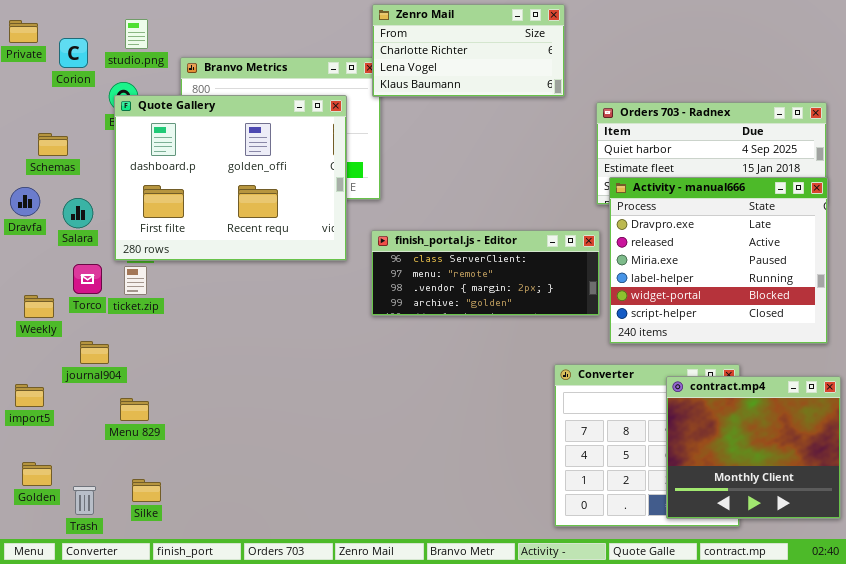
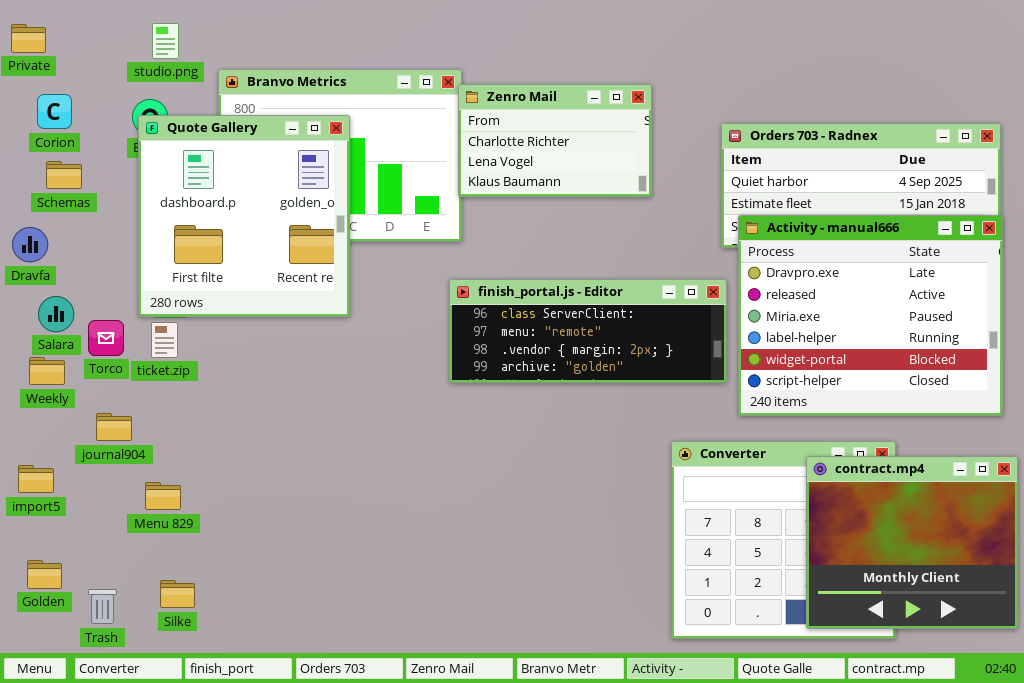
Zenro Mail: [372,4,565,97] -> [458,84,652,197], moved, resized
Corion: [59,38,88,68] -> [37,94,72,129], moved
Quote Gallery: [114,95,347,261] -> [138,115,350,317], resized
Salara: [63,198,93,228] -> [38,296,74,332], moved

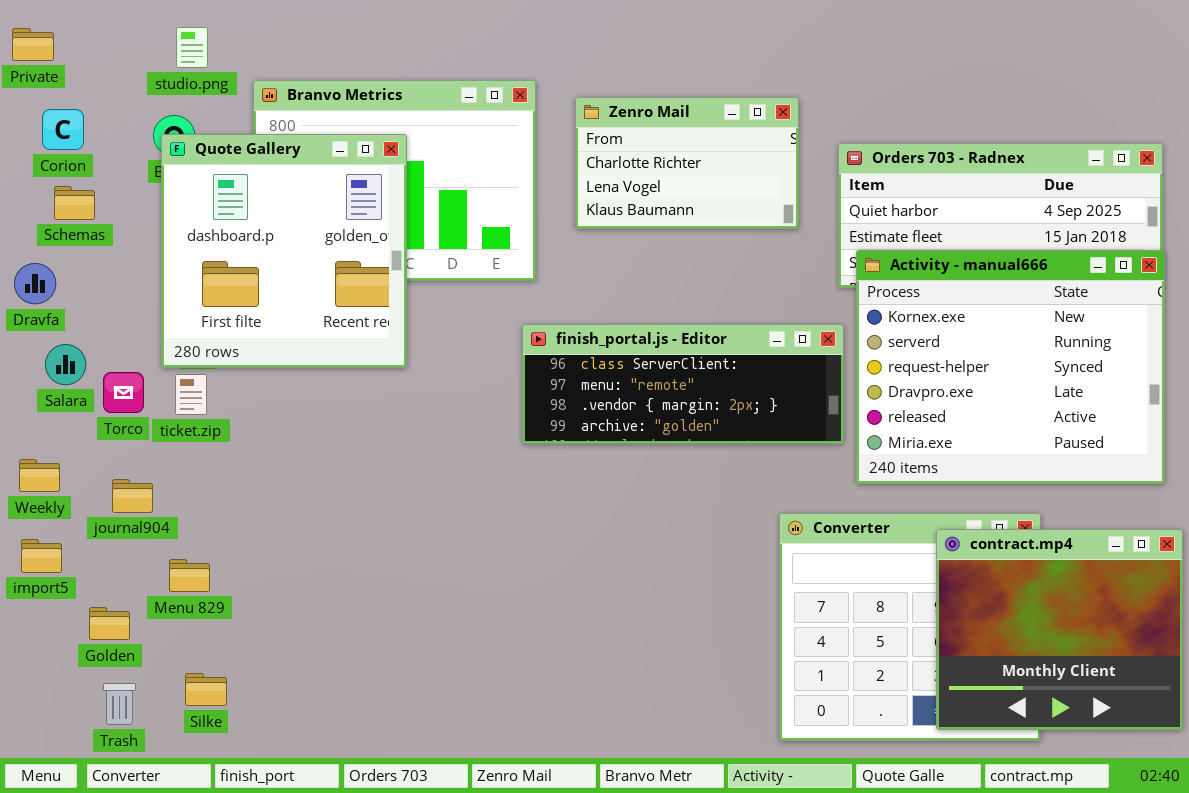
Zenro Mail: [458,84,652,197] -> [575,97,799,229], moved
Activity - manual666: [738,215,1003,416] -> [856,250,1165,484], scrolled up 3 rows
Weekly: [29,357,65,385] -> [19,459,60,492], moved
Golden: [27,560,62,589] -> [89,607,130,640], moved

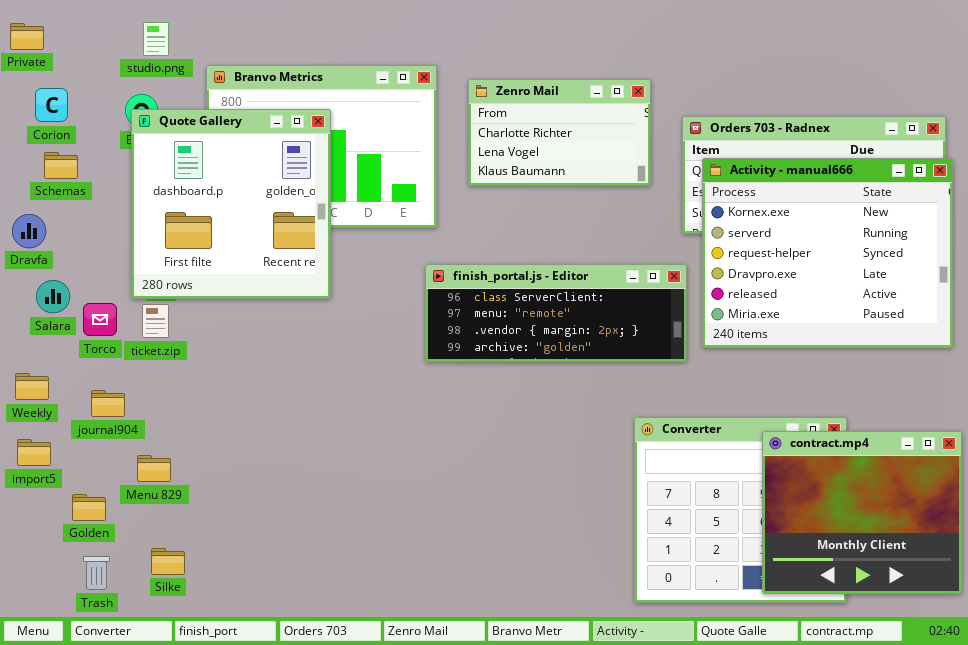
Activity - manual666: [856,250,1165,484] -> [702,158,953,348], moved

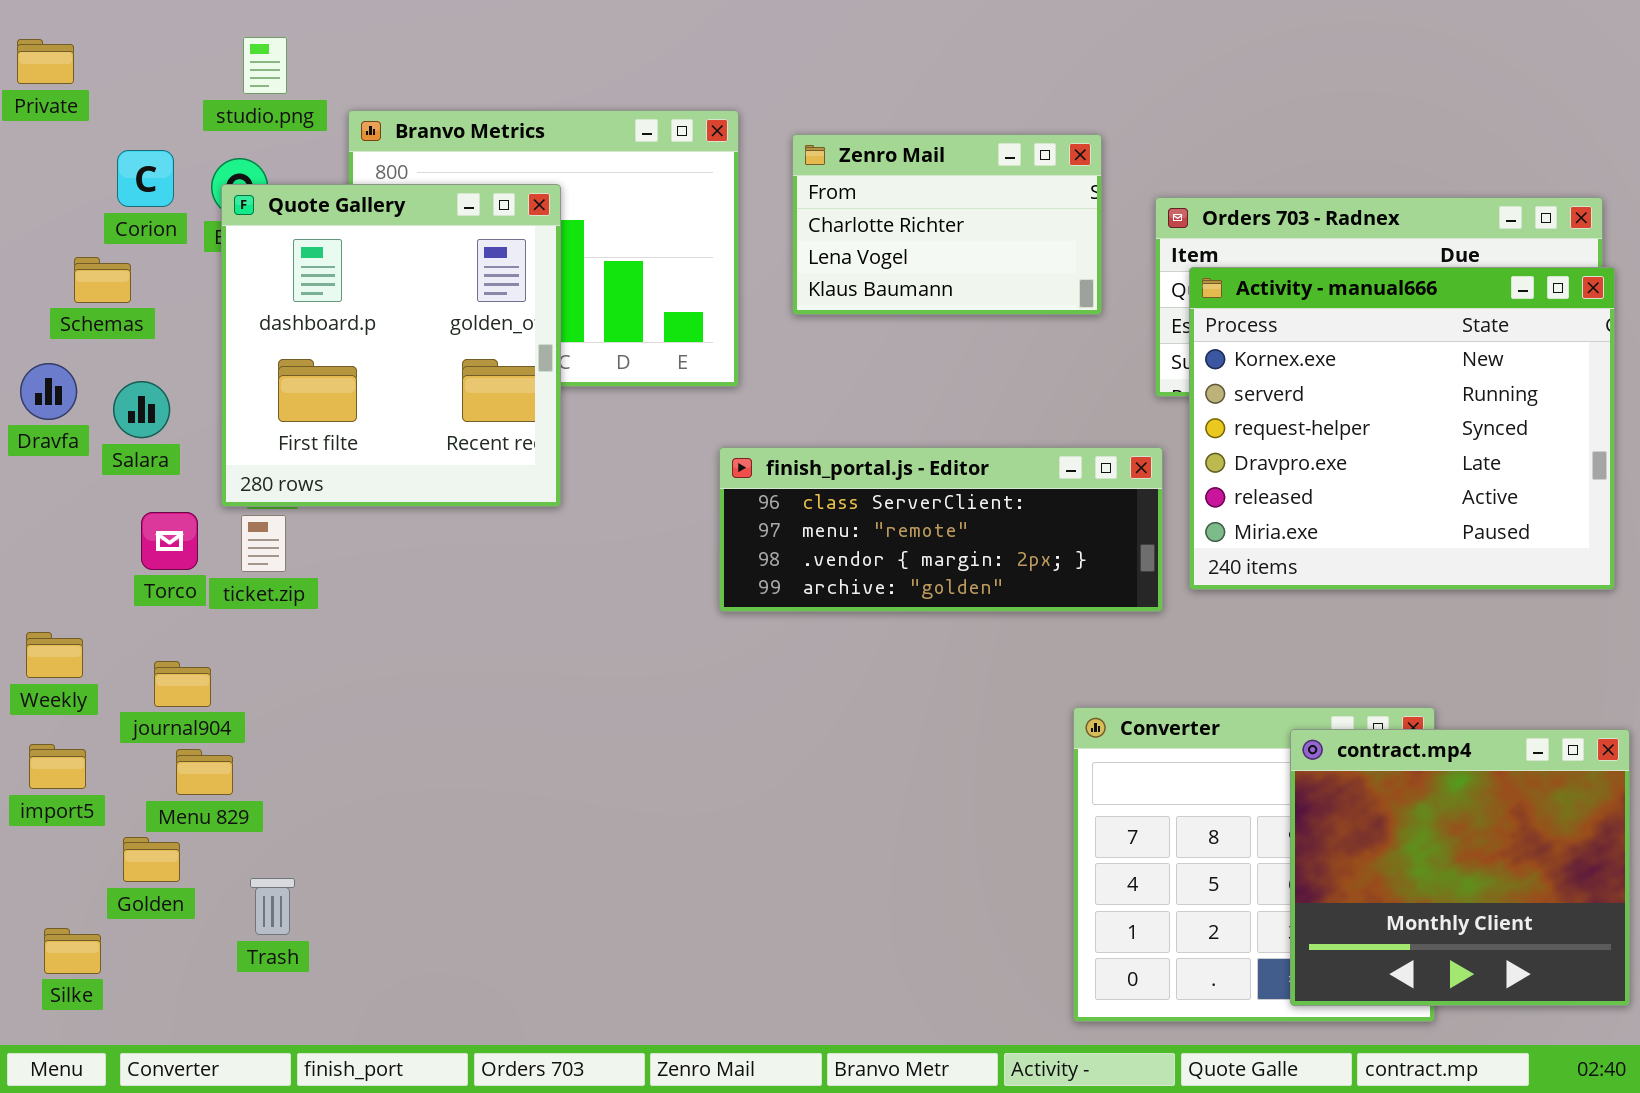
Corion: [35,88,68,122] -> [117,150,174,207], moved
Salara: [36,280,70,313] -> [113,381,170,438], moved
Menu 829: [137,455,171,482] -> [176,749,233,795], moved
Silke: [151,548,185,575] -> [44,928,101,974], moved
Trash: [83,556,110,590] -> [250,878,295,935], moved

